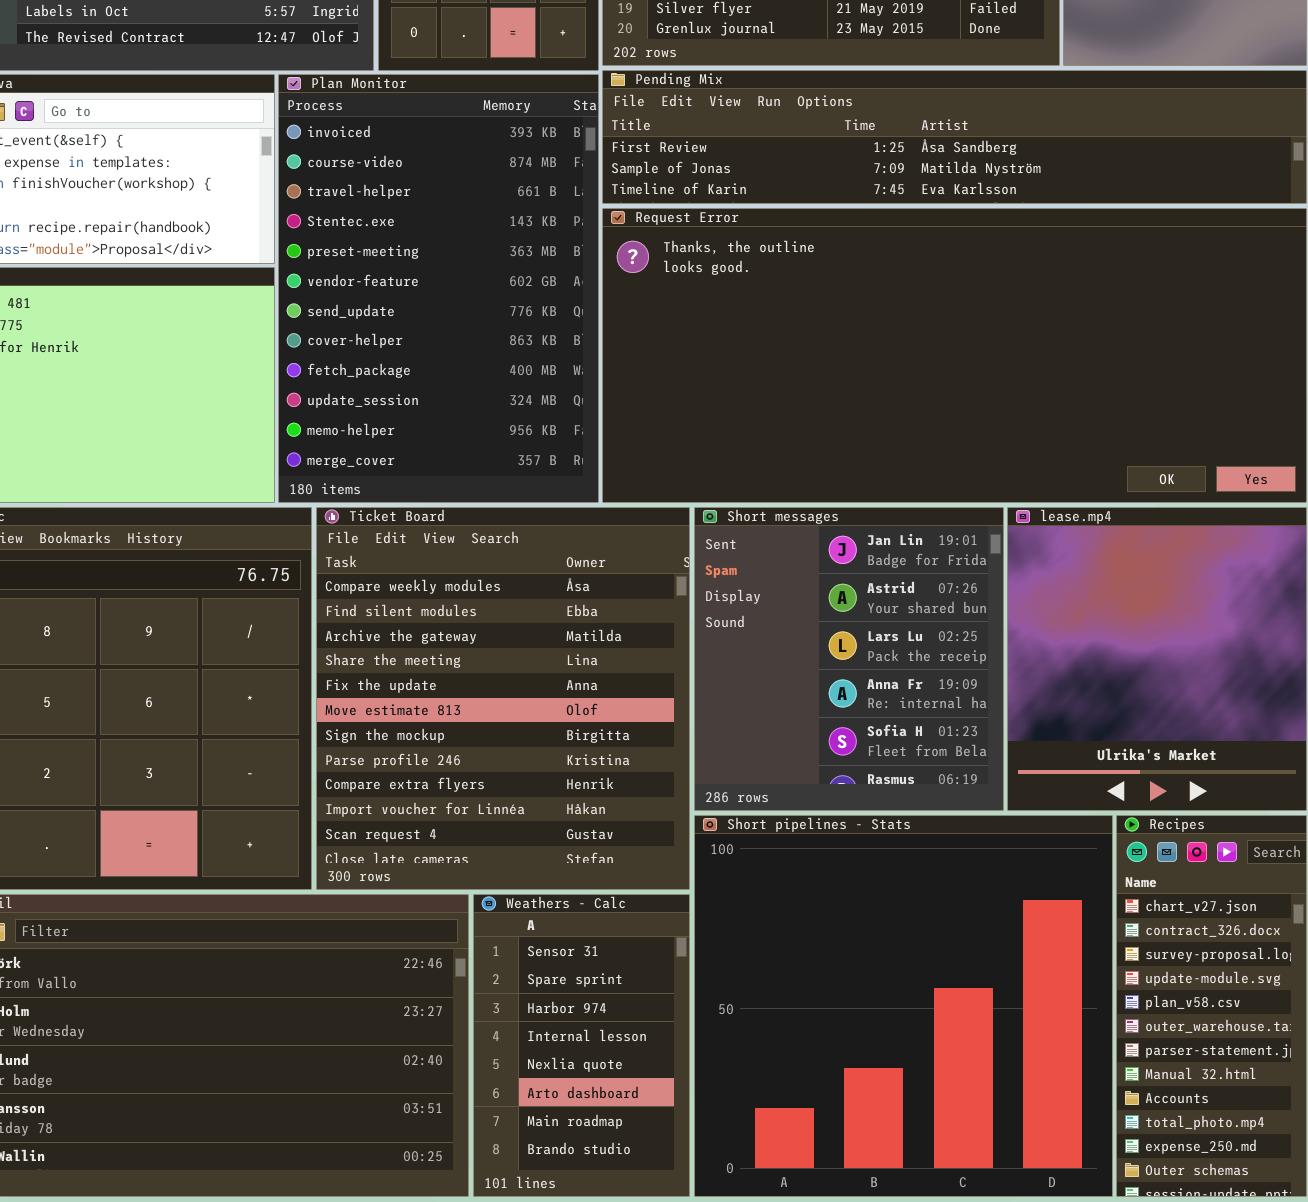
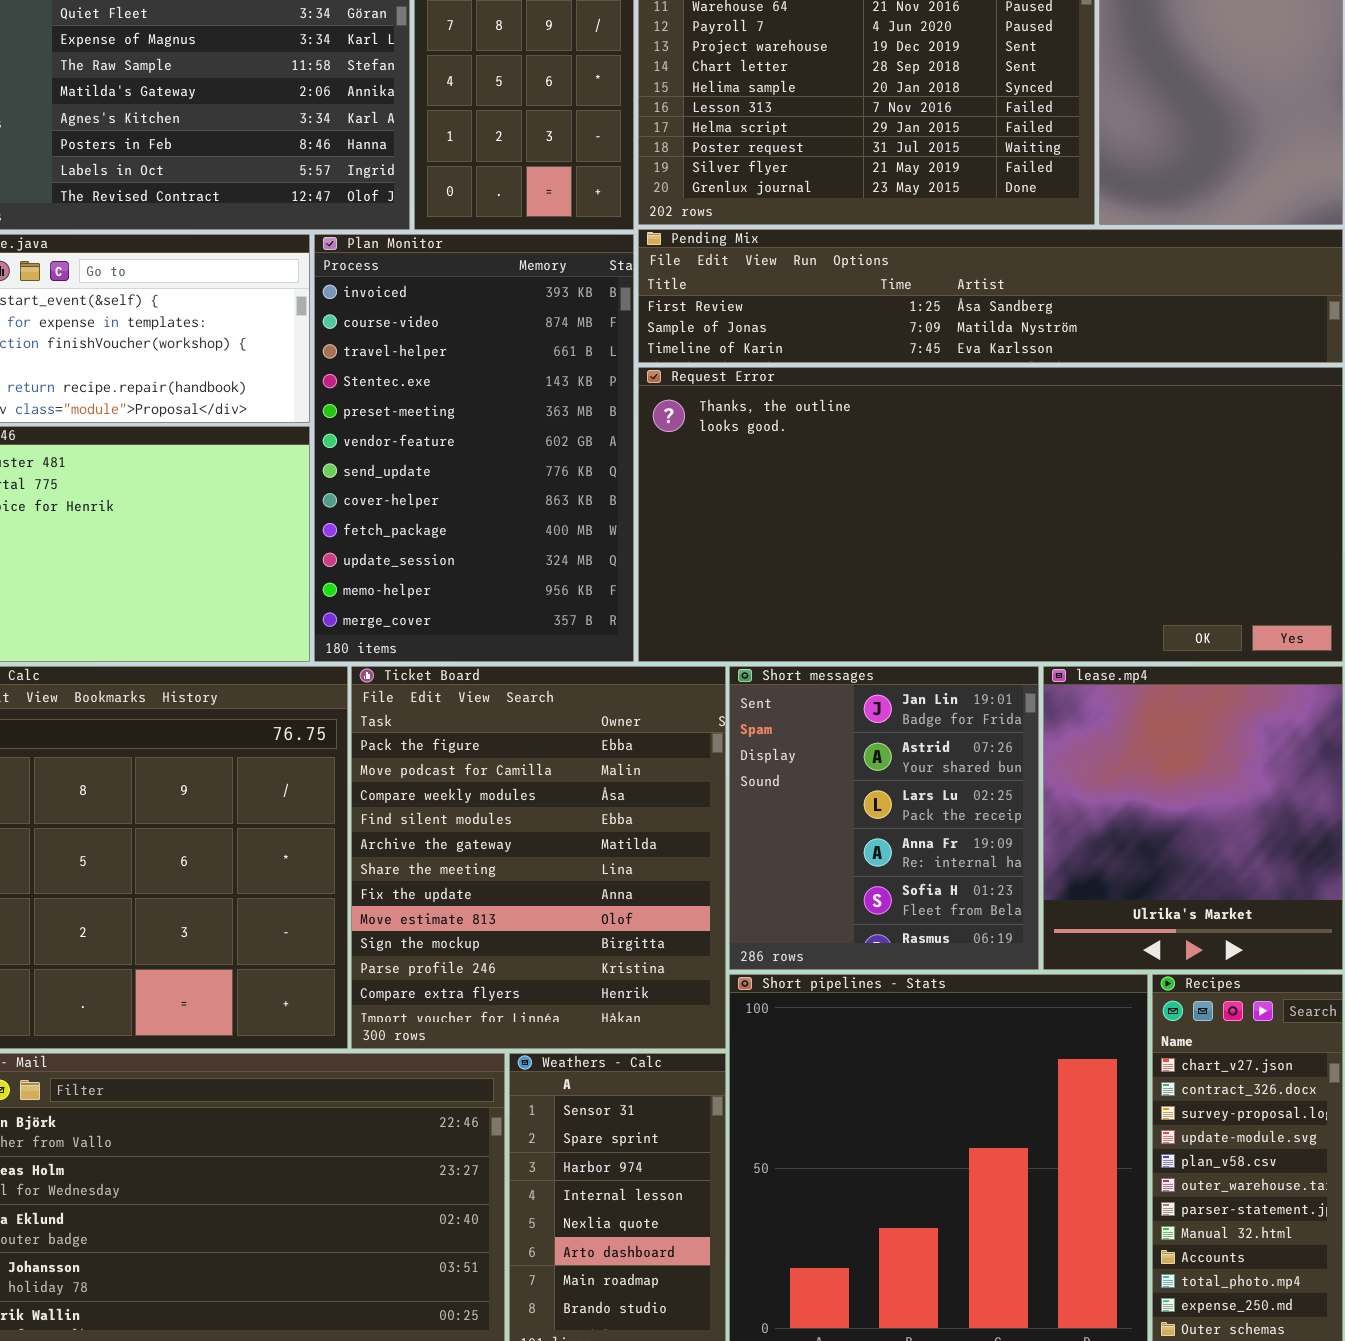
Ticket Board: [316,507,690,890] -> [351,666,726,1049], scrolled up 2 rows

